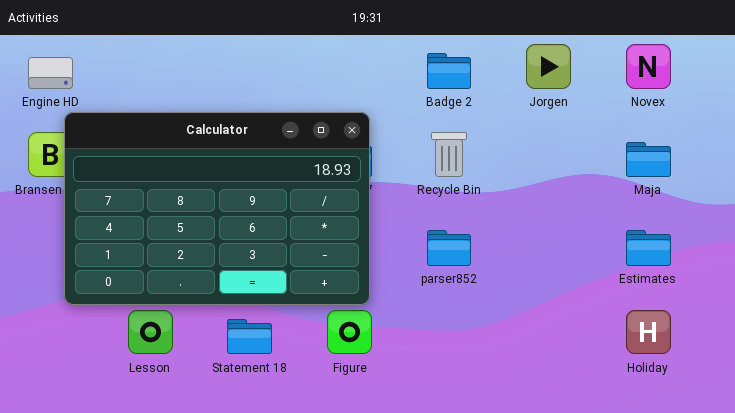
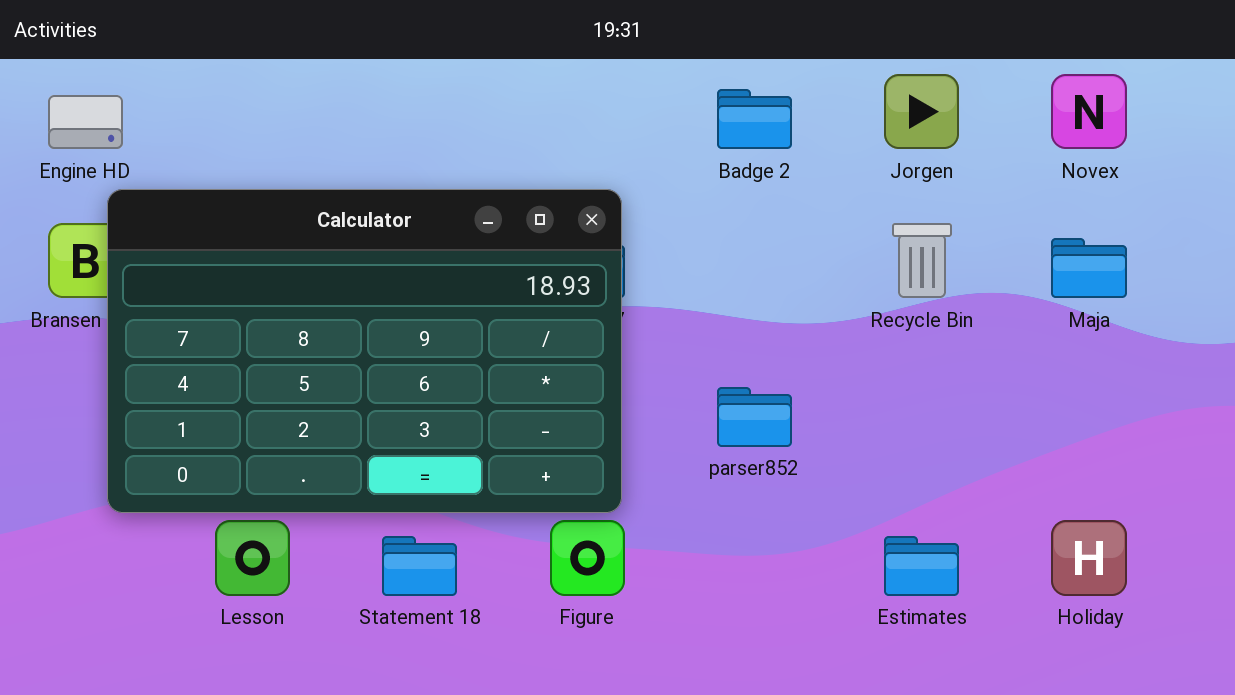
Recycle Bin: [431,132,467,177] -> [892,223,952,298], moved
Estimates: [626,230,671,266] -> [884,536,959,596], moved

